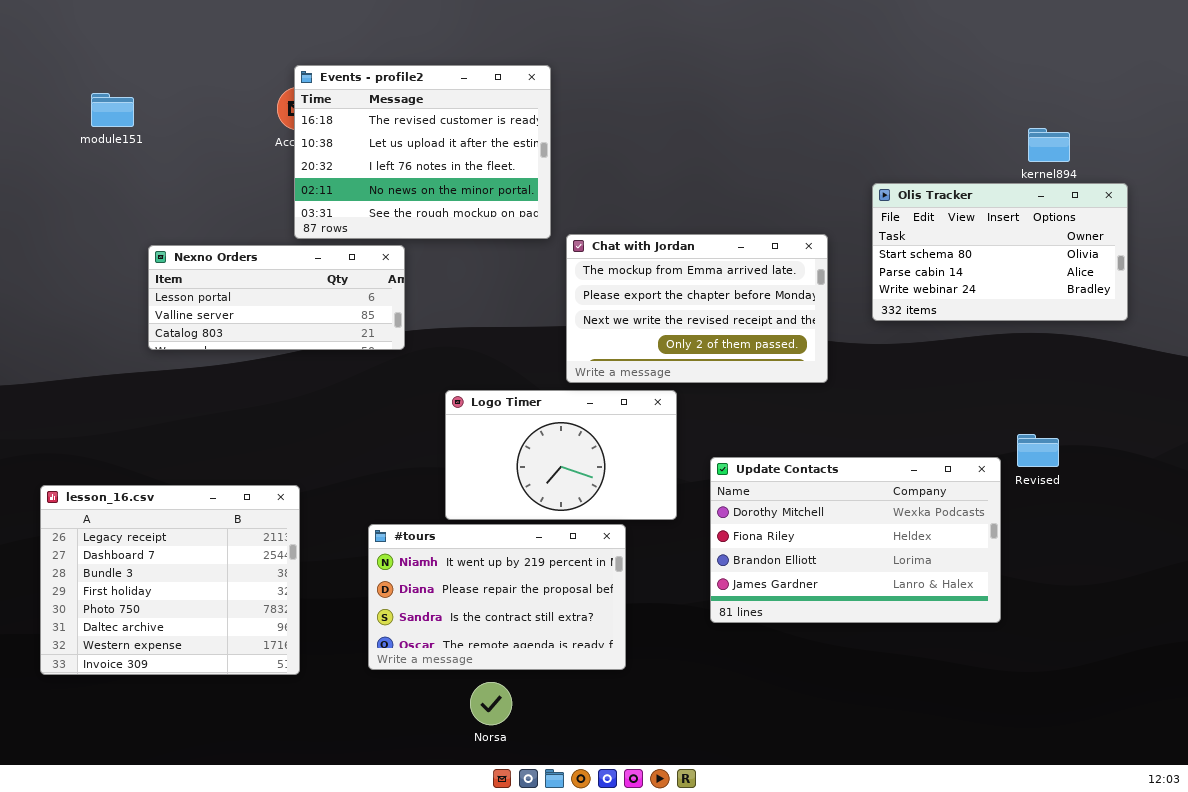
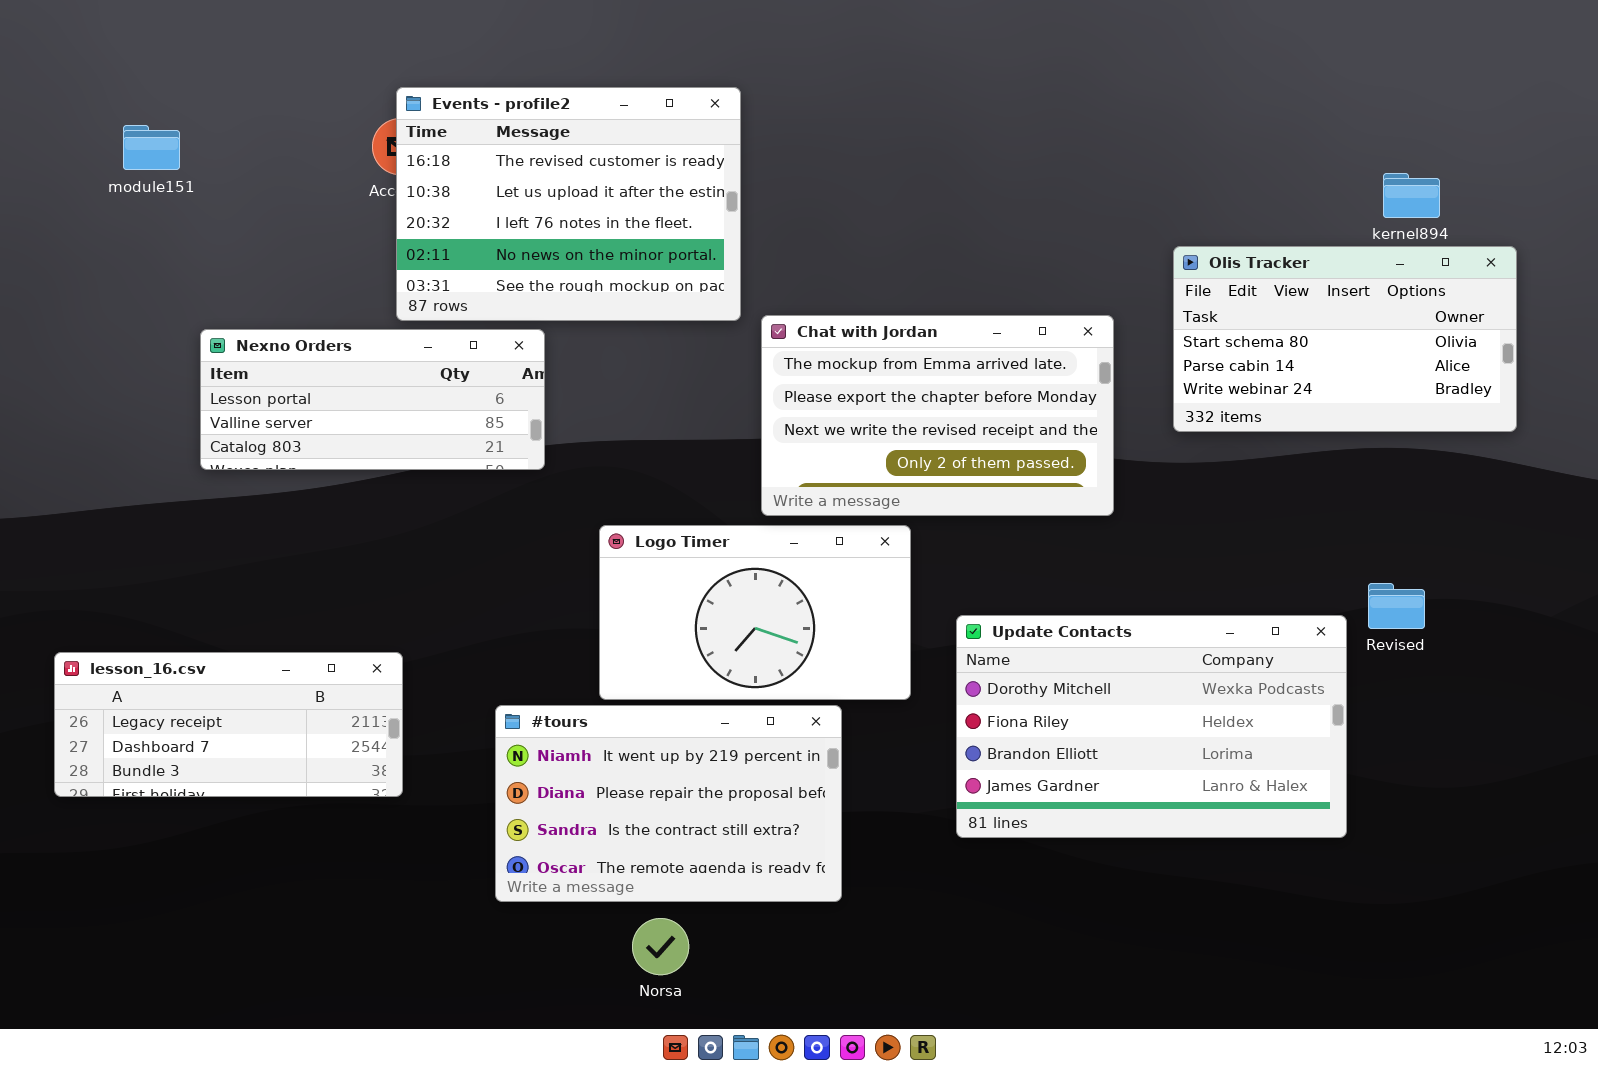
lesson_16.csv: [40,485,300,675] -> [54,652,403,797], resized

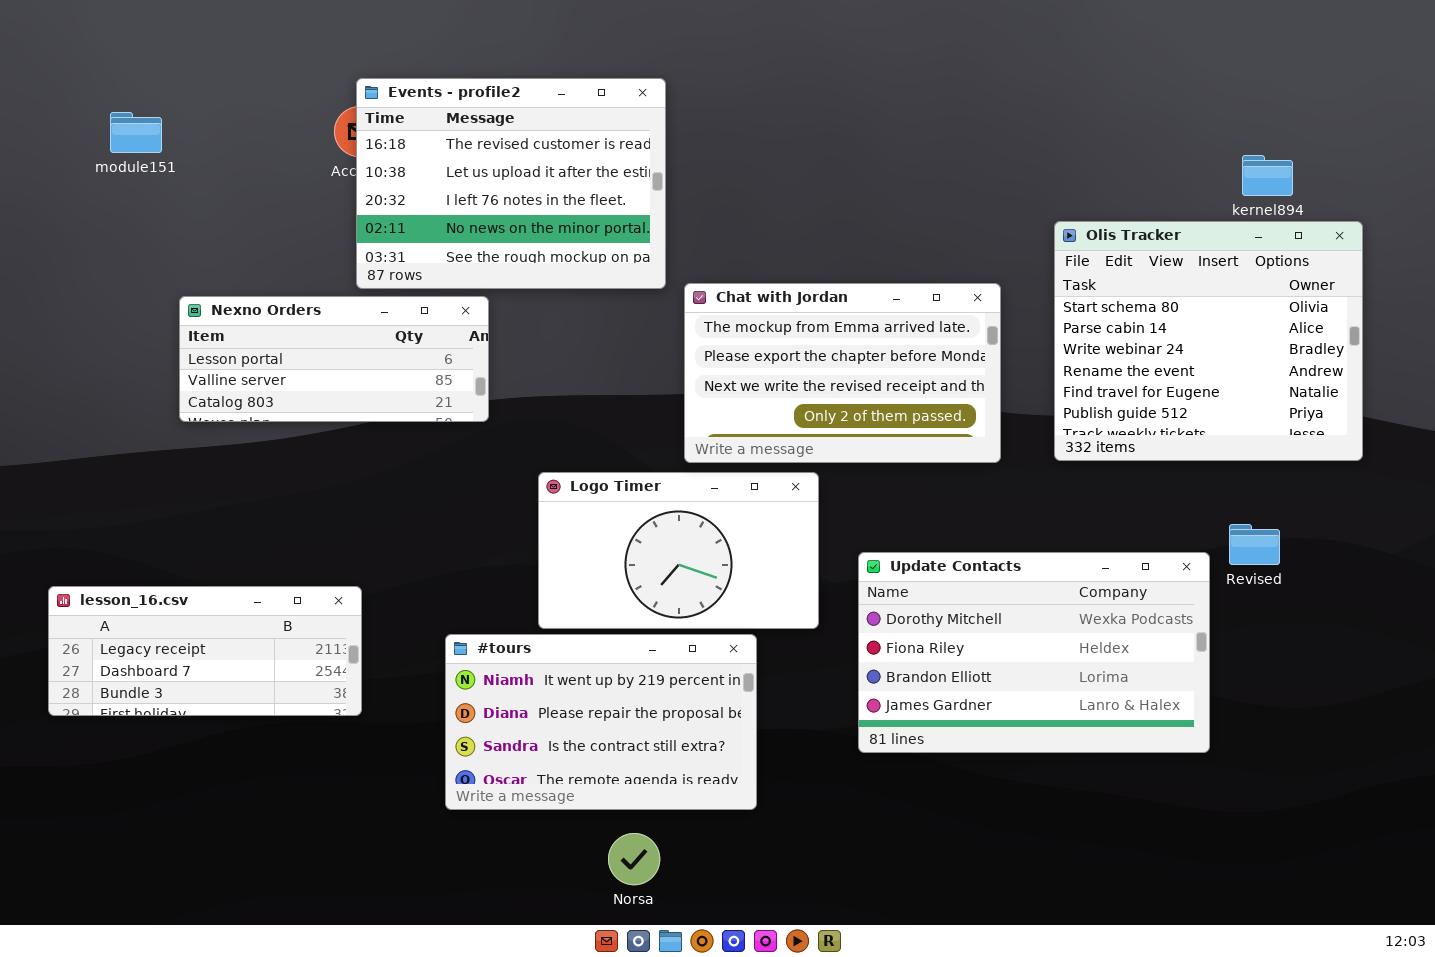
Olis Tracker: [1173,246,1517,432] -> [1054,221,1363,461], resized
Norsa: [632,918,689,975] -> [608,833,660,885], moved

